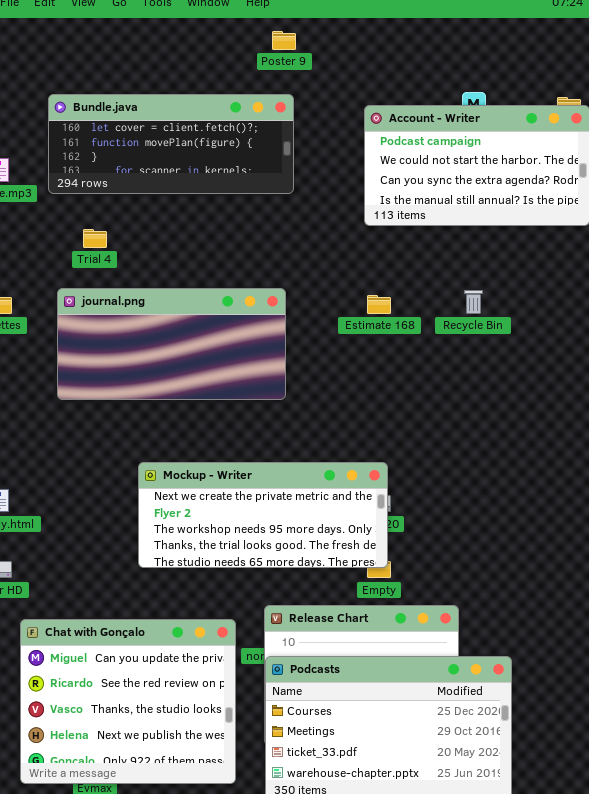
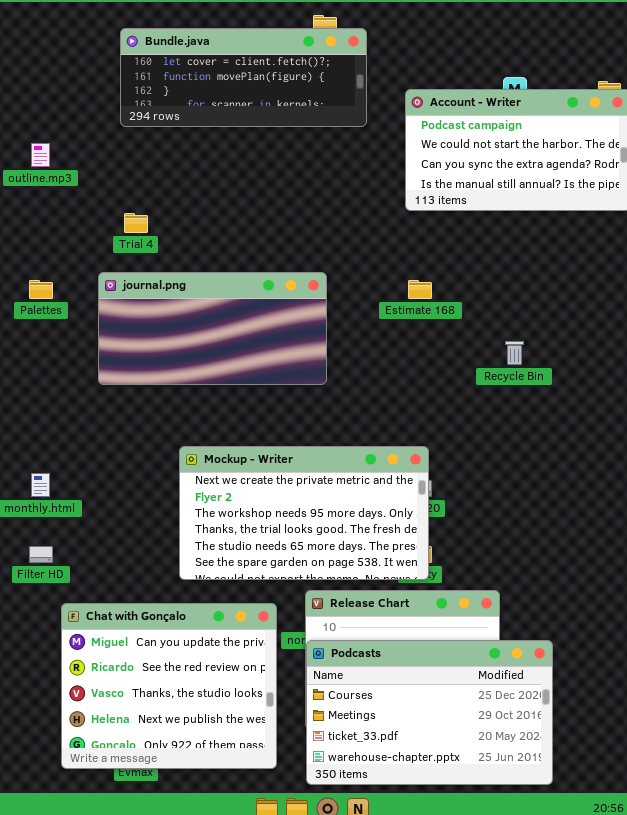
Bundle.java: [48,94,294,194] -> [120,28,367,127], moved
Recycle Bin: [464,290,483,314] -> [505,341,524,365], moved
Mockup - Writer: [138,462,388,568] -> [179,446,429,580], resized

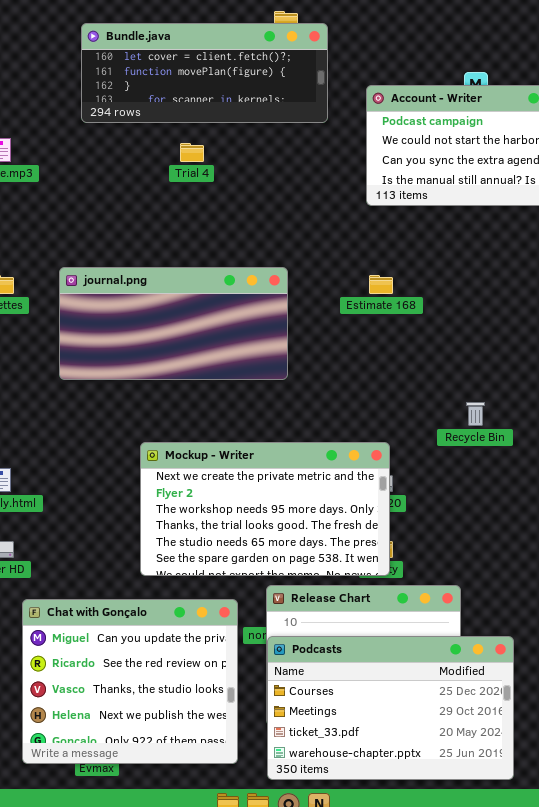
Trial 4: [124,213,148,233] -> [180,143,204,162], moved
Recycle Bin: [505,341,524,365] -> [466,402,485,426], moved

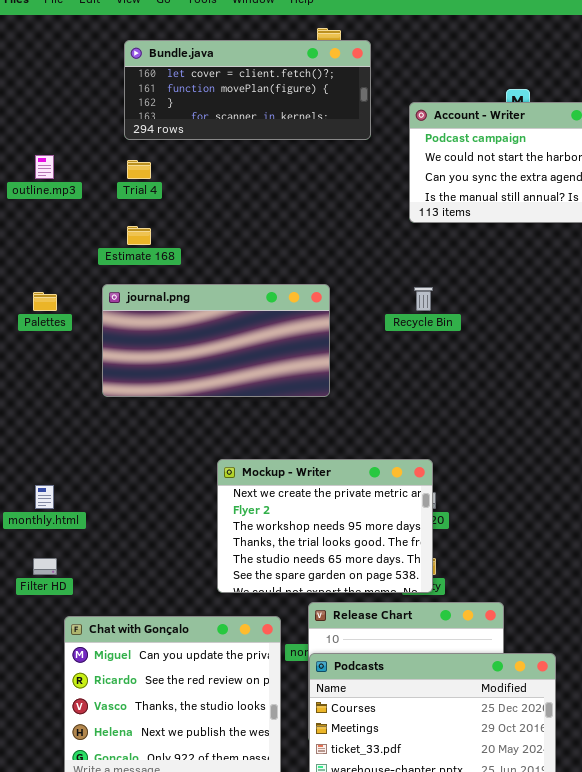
Trial 4: [180,143,204,162] -> [127,160,151,179], moved
Estimate 168: [369,275,393,294] -> [127,226,151,245], moved
Recycle Bin: [466,402,485,426] -> [414,287,433,311], moved
Mockup - Writer: [140,442,390,576] -> [217,459,433,593], resized

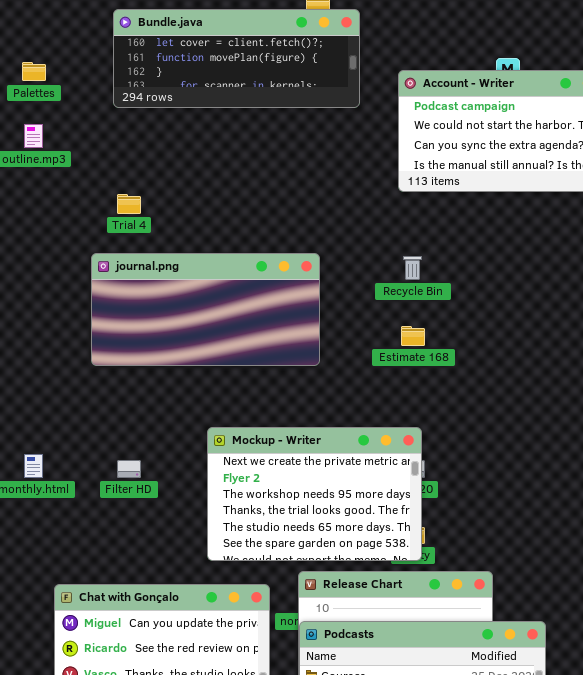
Trial 4: [127,160,151,179] -> [117,194,141,214], moved
Estimate 168: [127,226,151,245] -> [401,326,425,346], moved
Palettes: [33,292,57,311] -> [22,62,46,81], moved
Filter HD: [33,558,57,575] -> [117,460,141,478], moved

